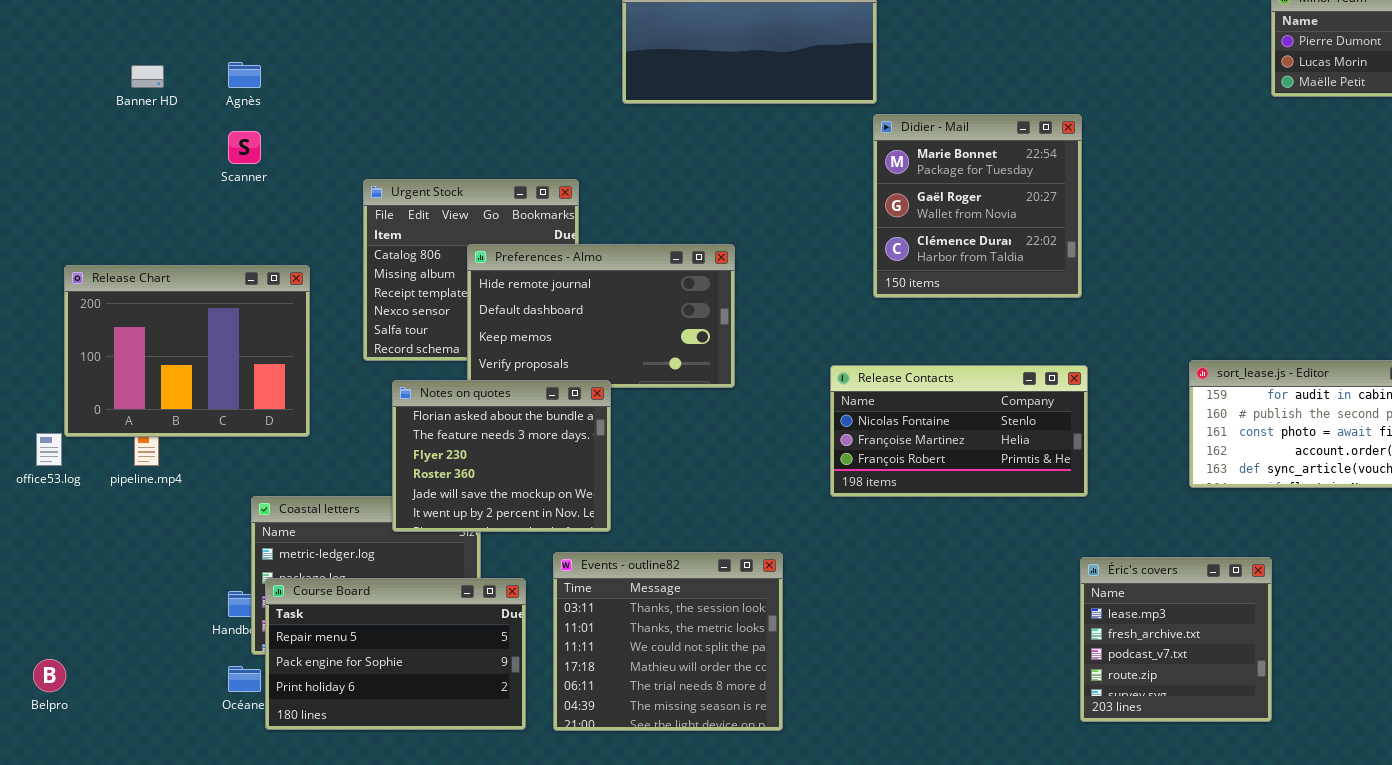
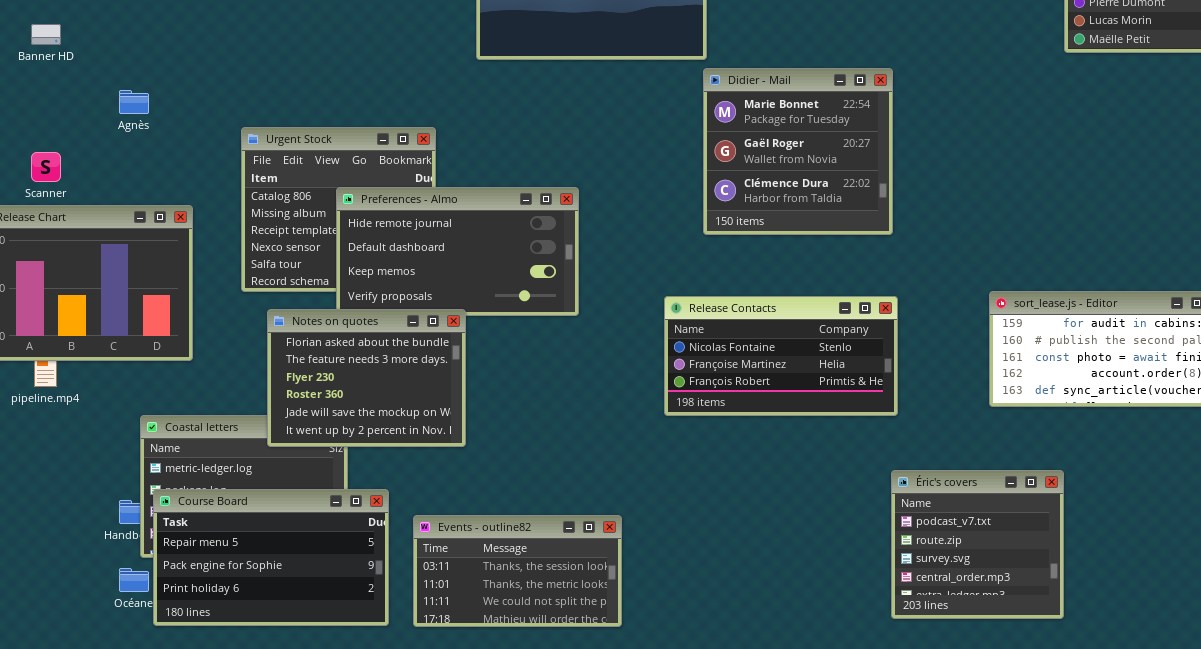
Agnès: [228,62,261,88] -> [119,90,149,114], moved
Scanner: [228,131,261,164] -> [31,152,61,182], moved
Events - outline82: [553,552,783,731] -> [413,515,622,627], resized
Éric's covers: [1080,557,1272,722] -> [891,470,1064,619], scrolled down 2 rows

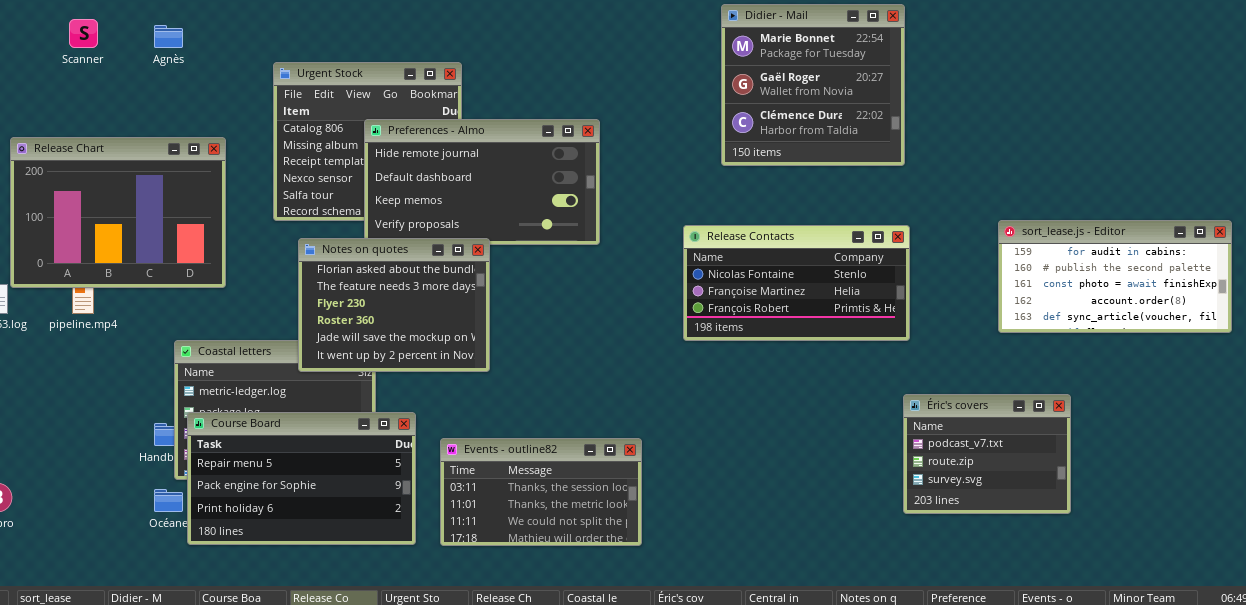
Scanner: [31,152,61,182] -> [69,19,98,48], moved
Éric's covers: [891,470,1064,619] -> [903,394,1071,514], resized

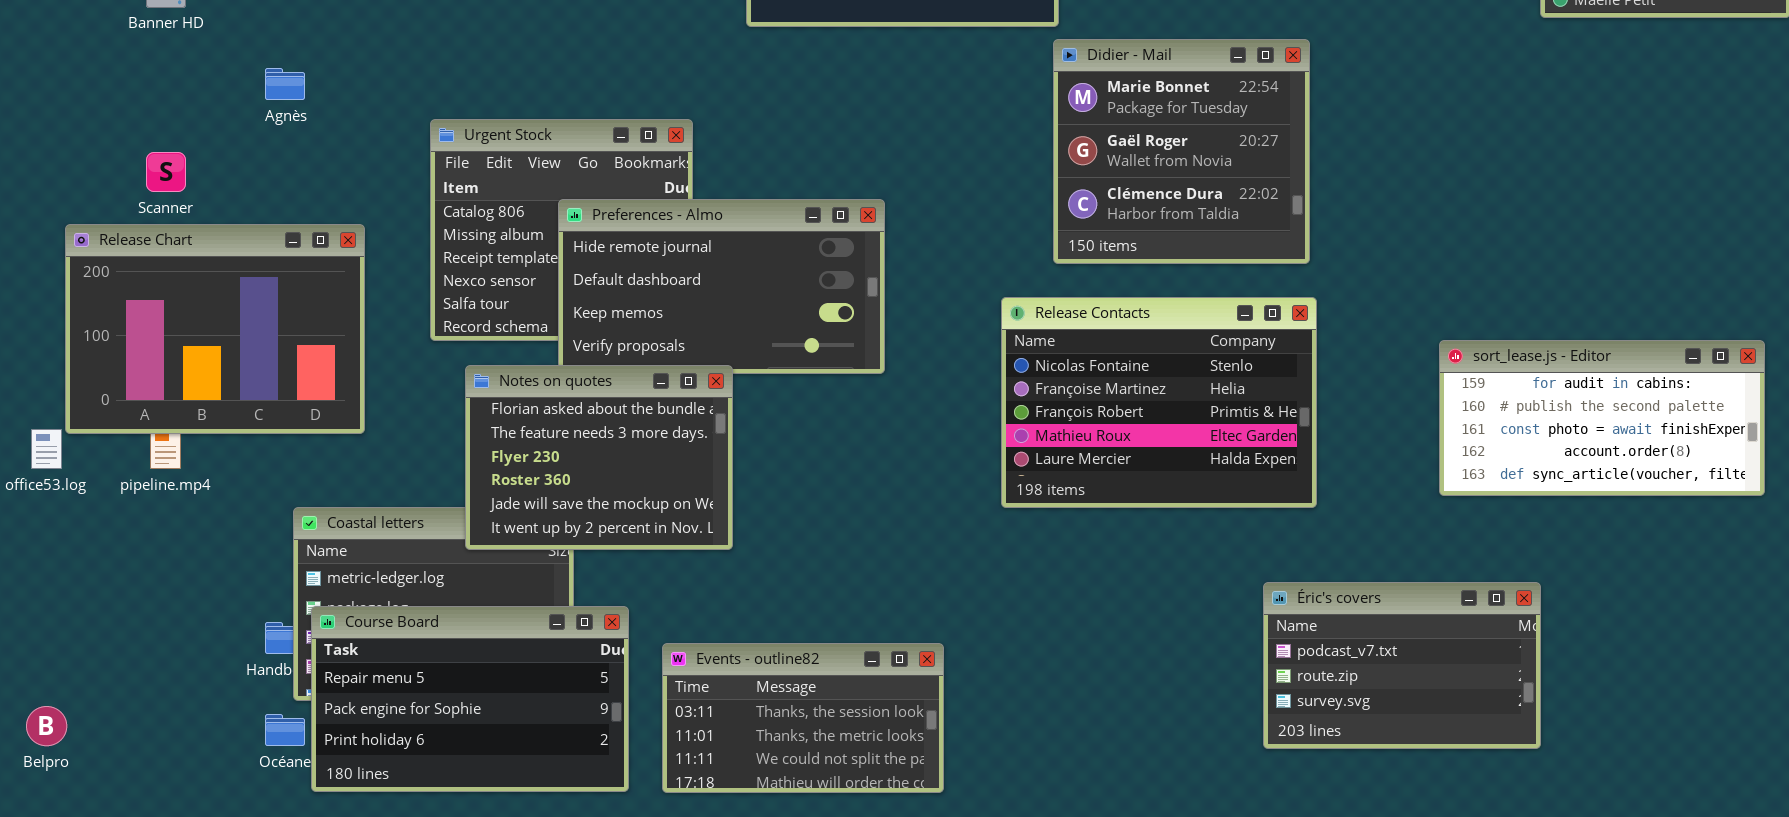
Scanner: [69,19,98,48] -> [146,152,186,192], moved
Release Contacts: [683,225,910,341] -> [1001,297,1317,508], resized
Éric's covers: [903,394,1071,514] -> [1263,582,1541,749], resized

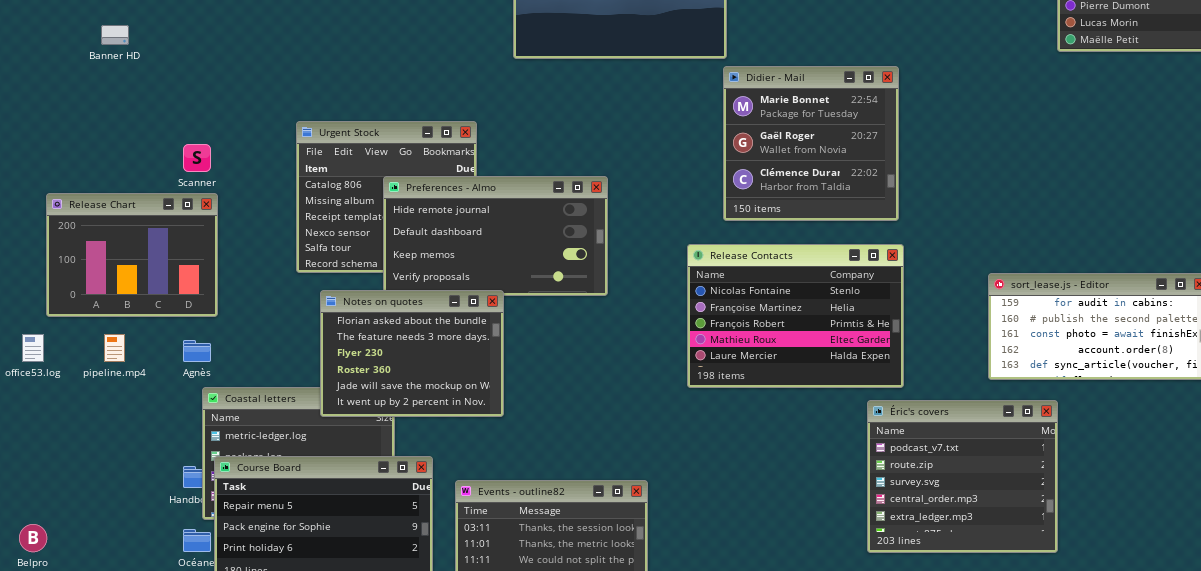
Agnès: [265,68,305,100] -> [183,340,211,362], moved
Scanner: [146,152,186,192] -> [183,144,211,172], moved
Release Chart: [65,224,365,434] -> [46,193,218,317], resized
Éric's covers: [1263,582,1541,749] -> [867,400,1058,553], resized

